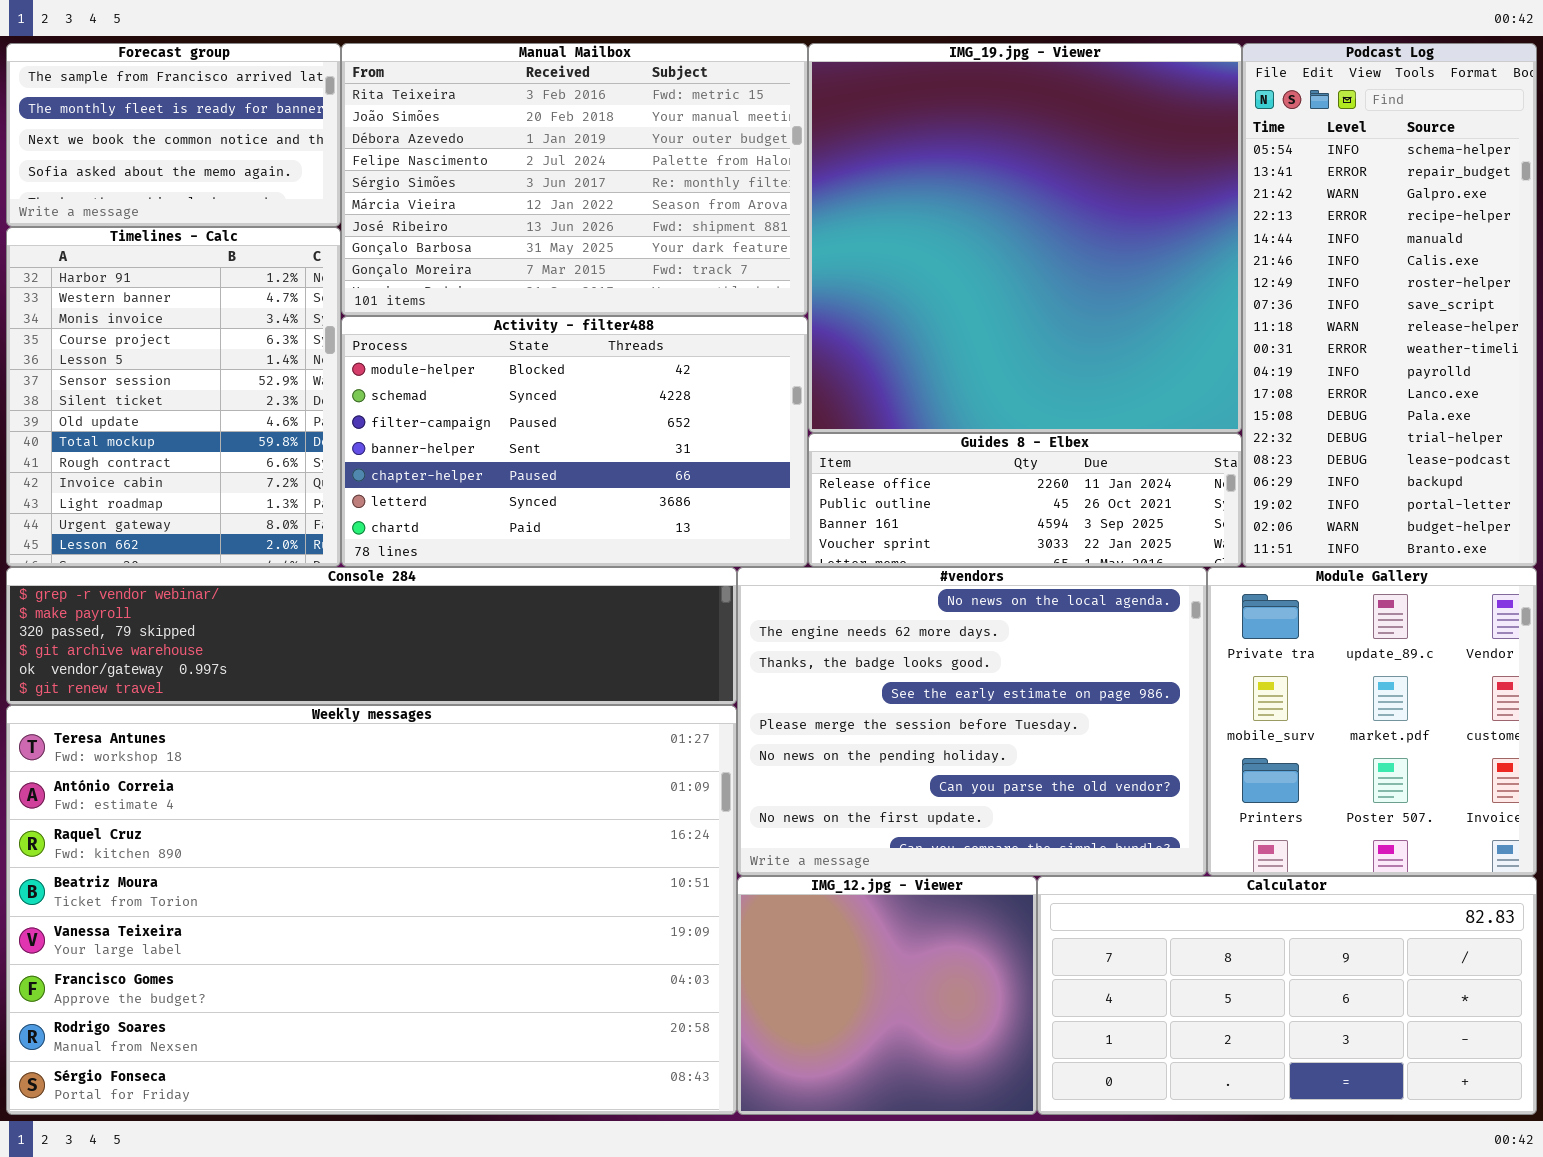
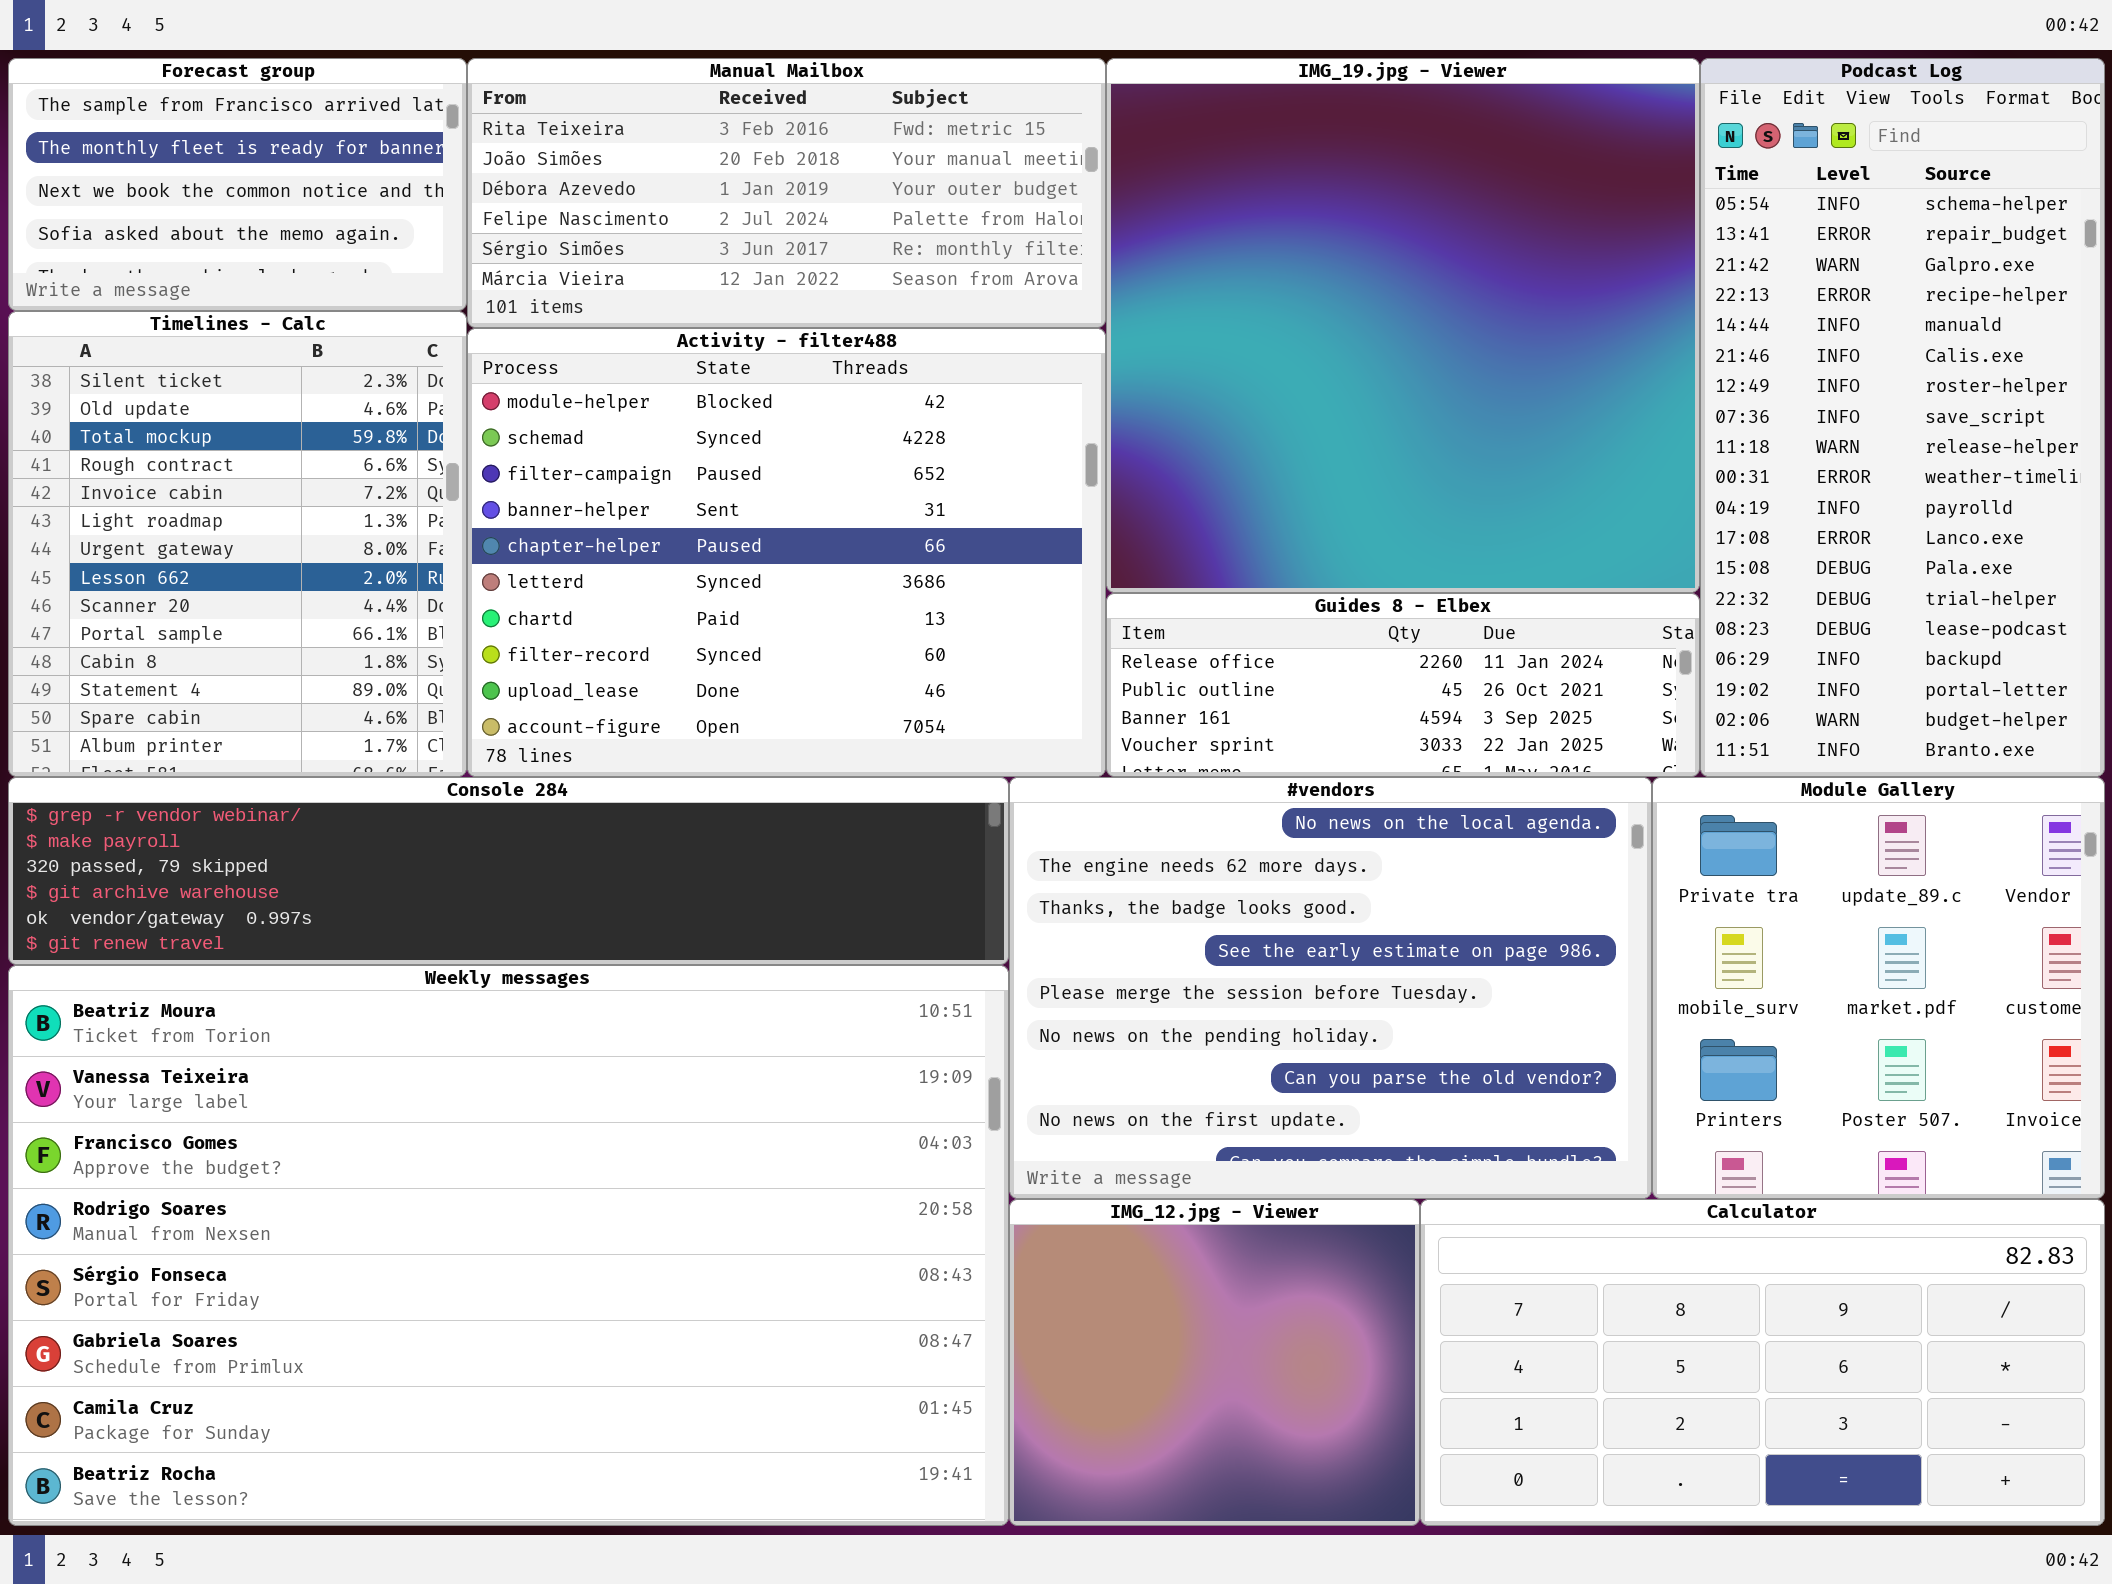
Manual Mailbox: [341,43,808,316] -> [467,58,1106,328], resized
Timelines - Calc: [6,227,341,567] -> [8,311,467,777], scrolled down 6 rows
Activity - filter488: [341,316,808,567] -> [467,328,1106,777], resized
Weekly messages: [6,705,737,1115] -> [8,965,1009,1526], scrolled down 3 rows

